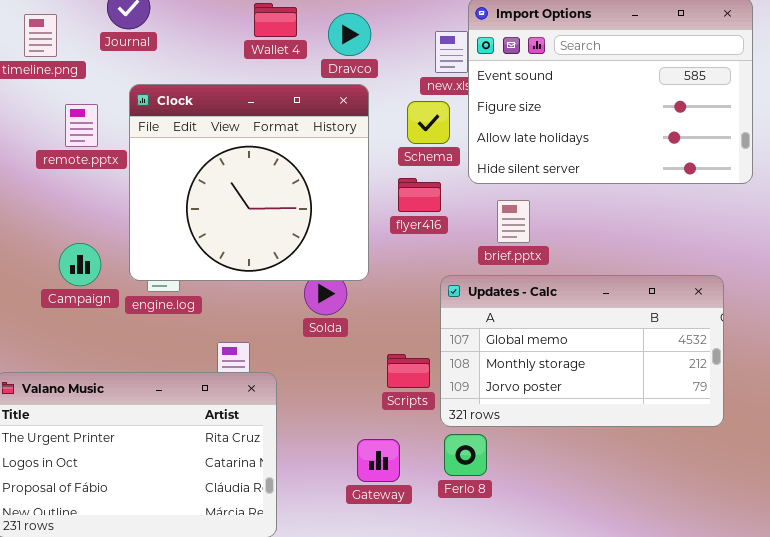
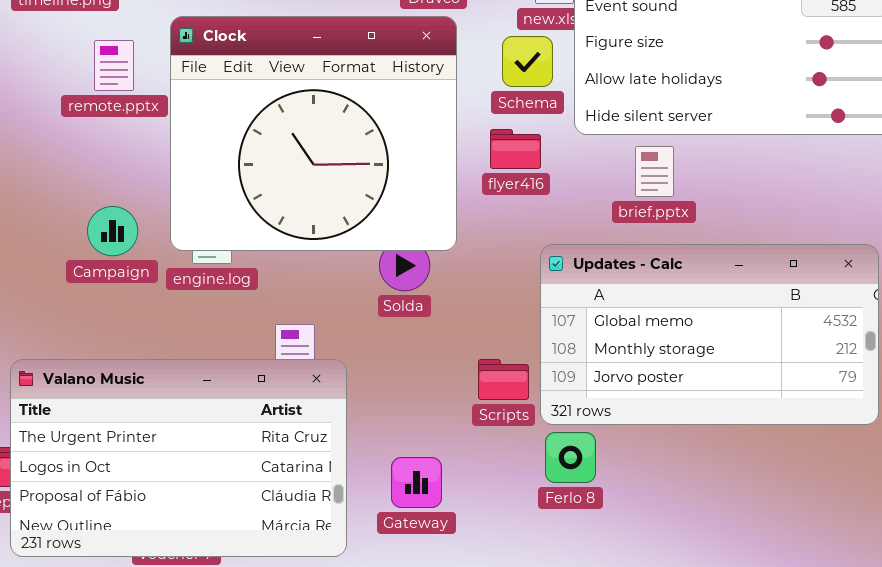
brief.pptx: [497,200,530,243] -> [635,146,674,197], moved
Scripts: [387,354,430,388] -> [478,359,529,400], moved
Gateway: [357,439,400,482] -> [391,457,442,508], moved

